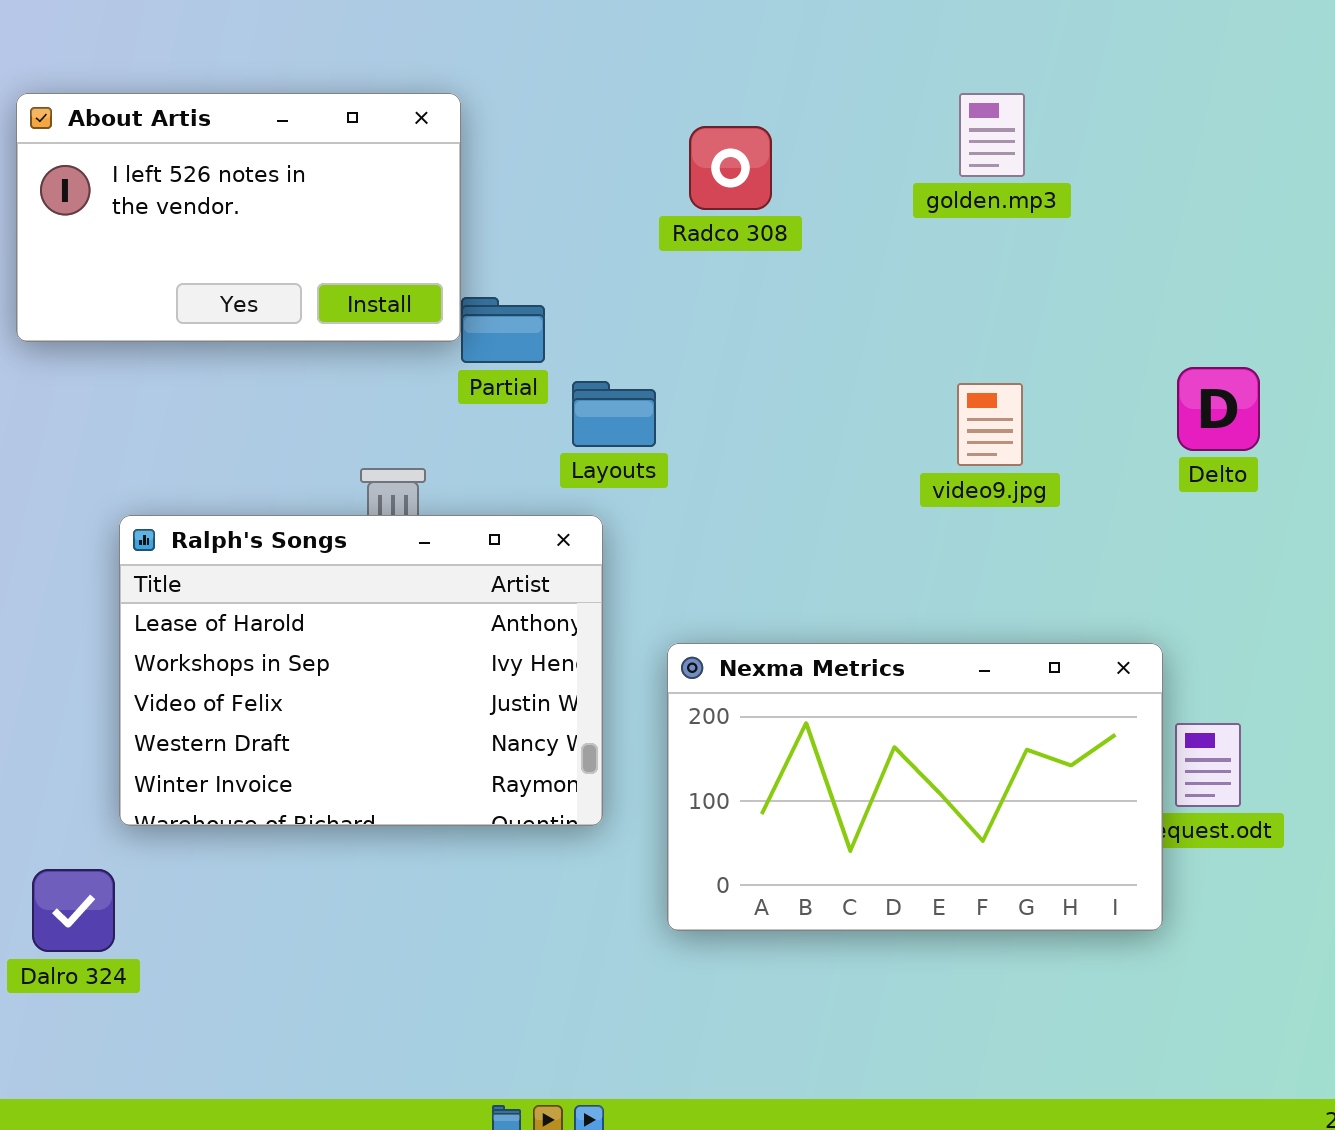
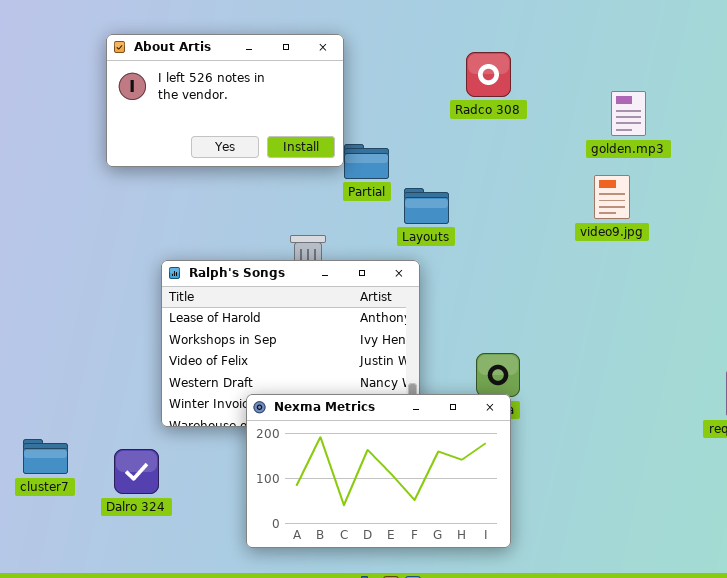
golden.mp3: [959,93,1025,177] -> [611,91,646,136], moved
video9.jpg: [957,383,1023,466] -> [594,175,630,219], moved
Nexma Metrics: [667,643,1163,931] -> [246,394,511,548], moved

